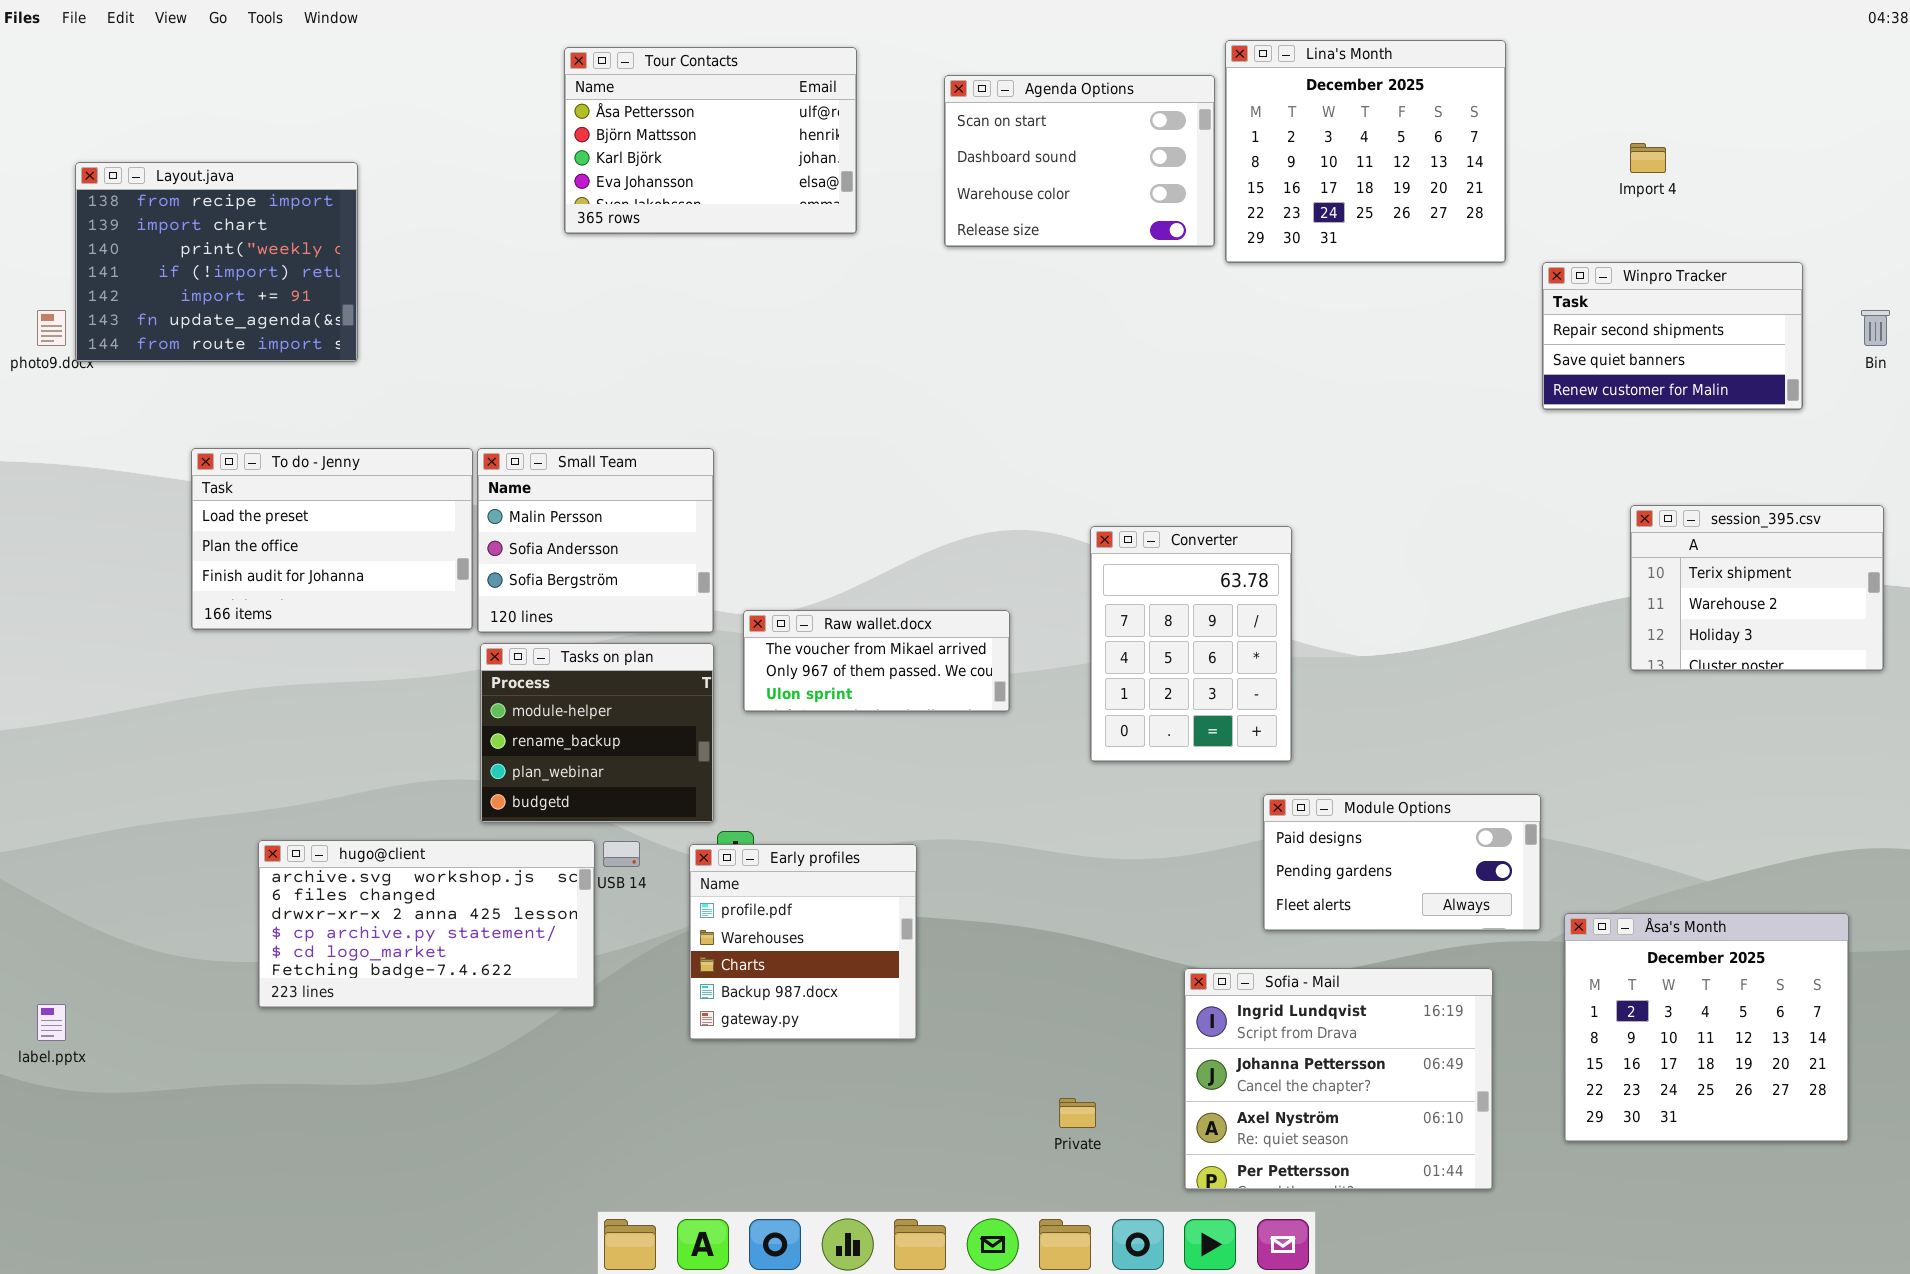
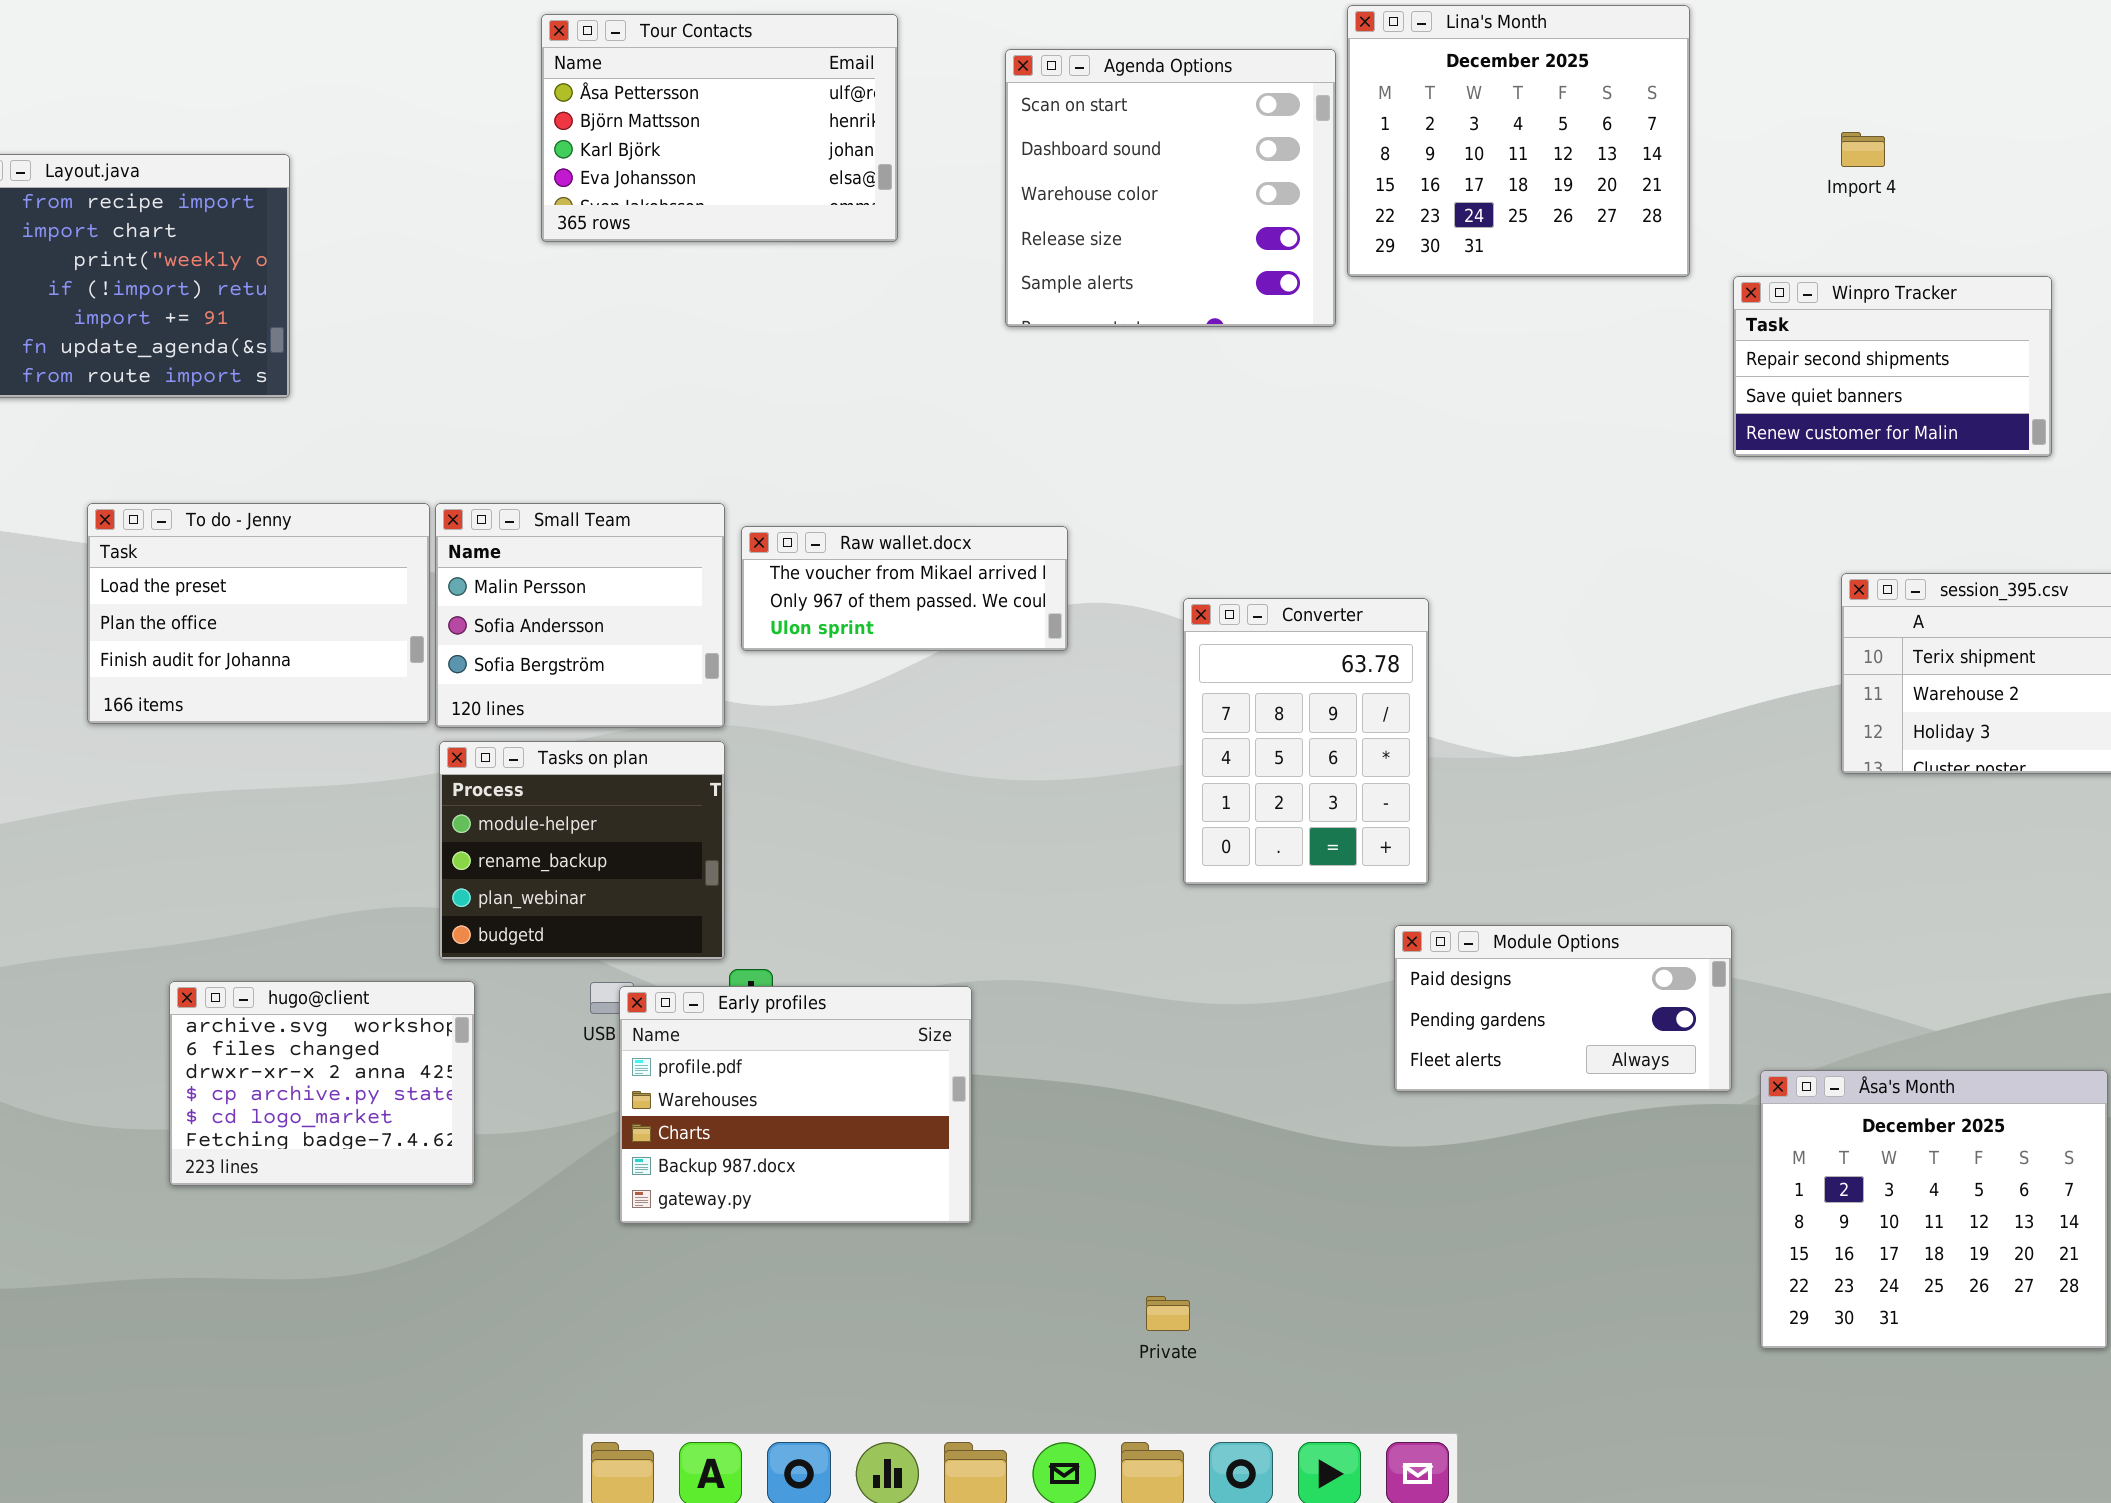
Agenda Options: [944,75,1215,247] -> [1005,49,1336,327], resized
Raw wallet.docx: [743,610,1010,712] -> [741,526,1068,651], moved
hugo@client: [258,840,595,1008] -> [169,981,475,1186], resized
Early profiles: [689,844,917,1040] -> [619,986,972,1224], resized
Sofia - Mail: [1184,968,1493,1190] -> none, closed

